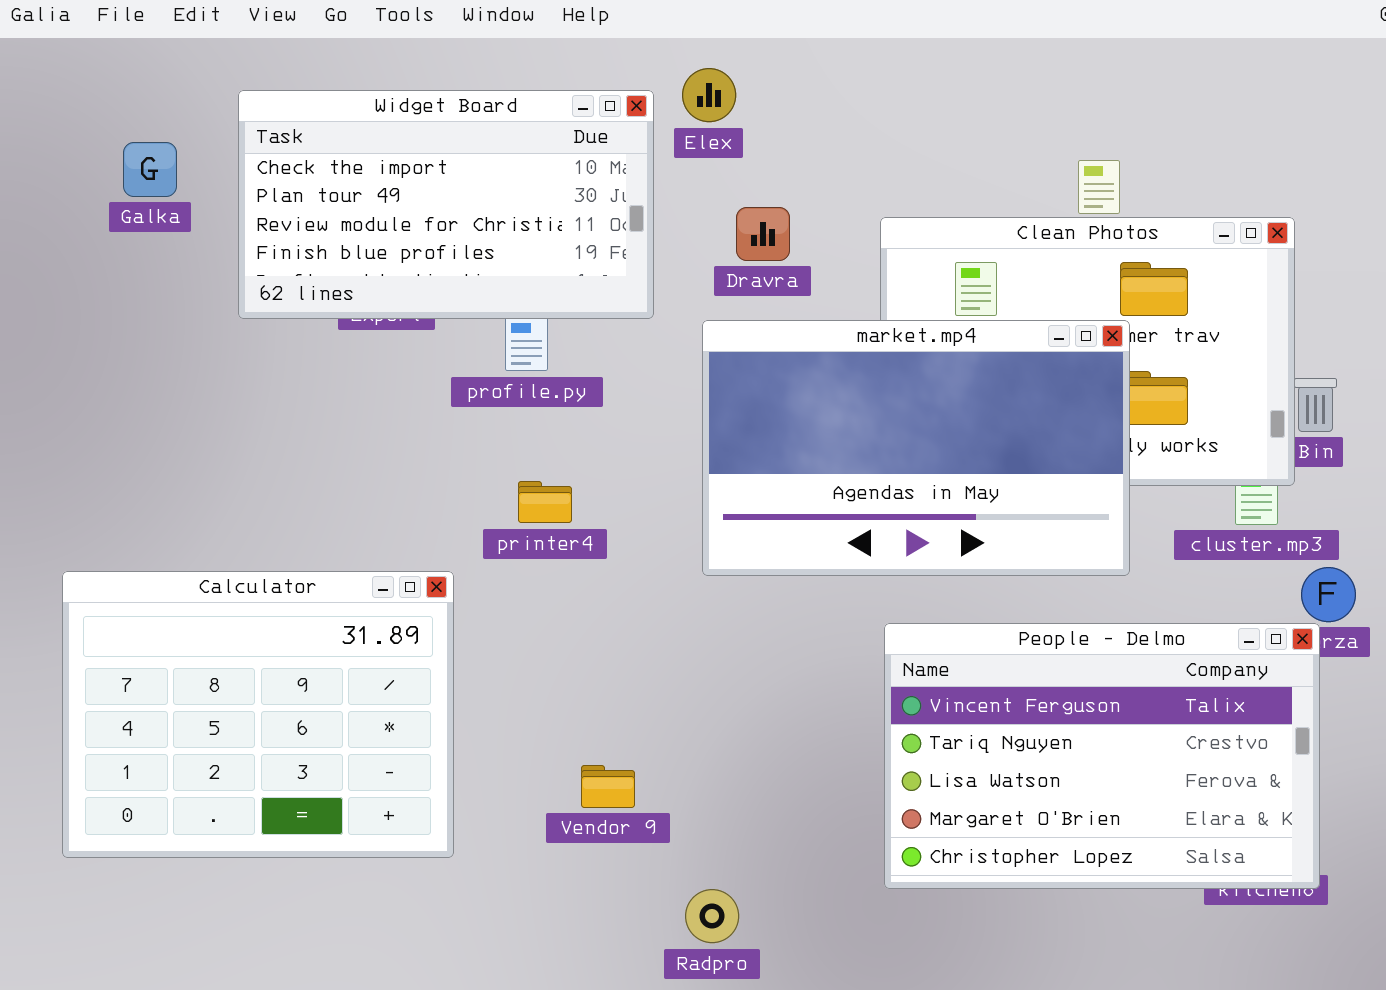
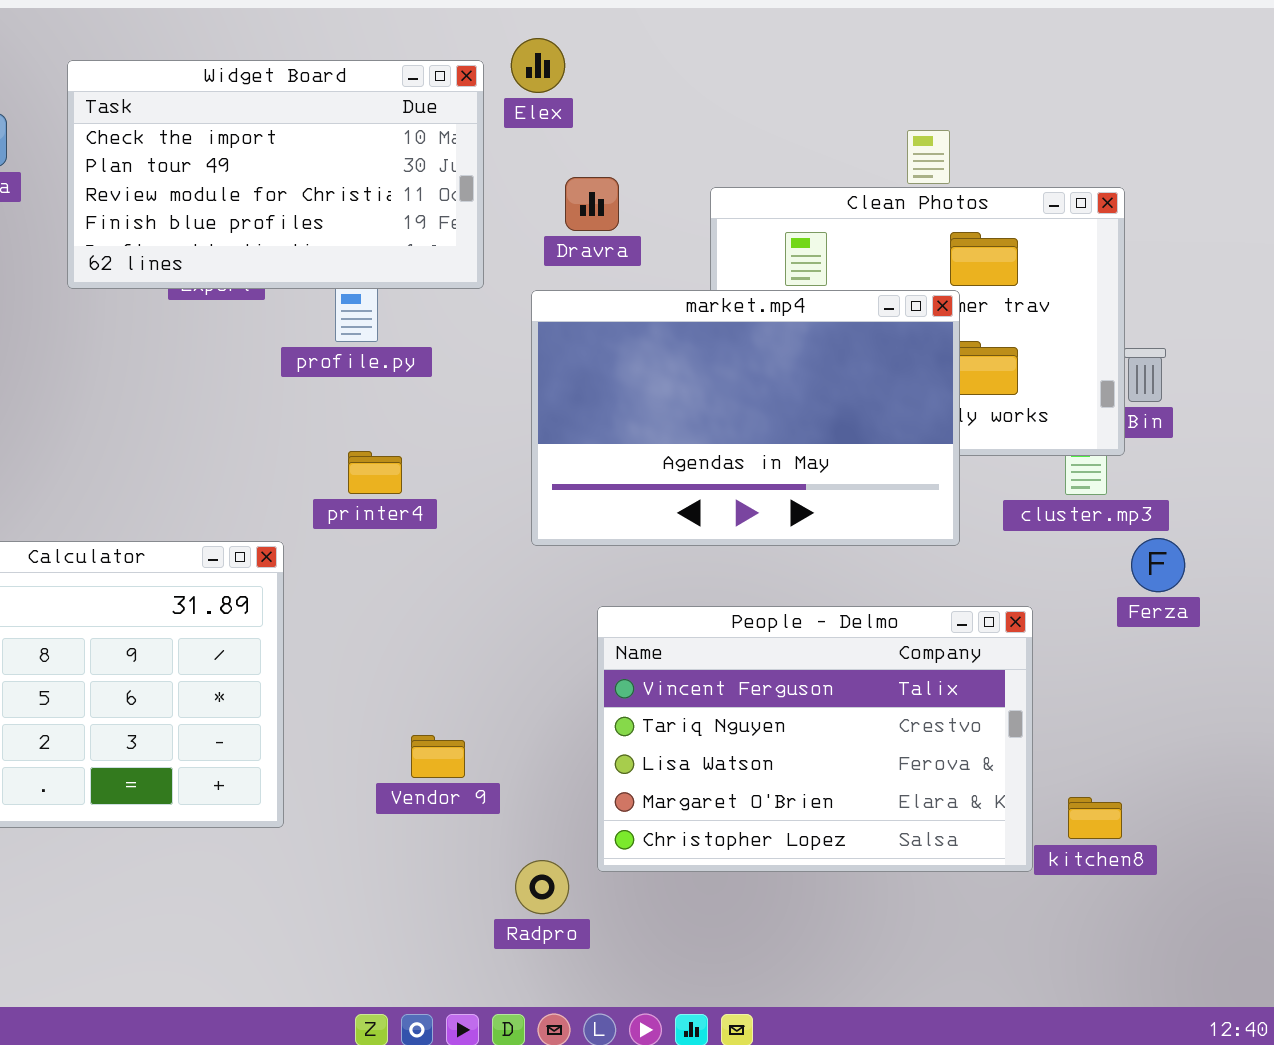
People - Delmo: [884,623,1320,889] -> [597,606,1033,872], moved

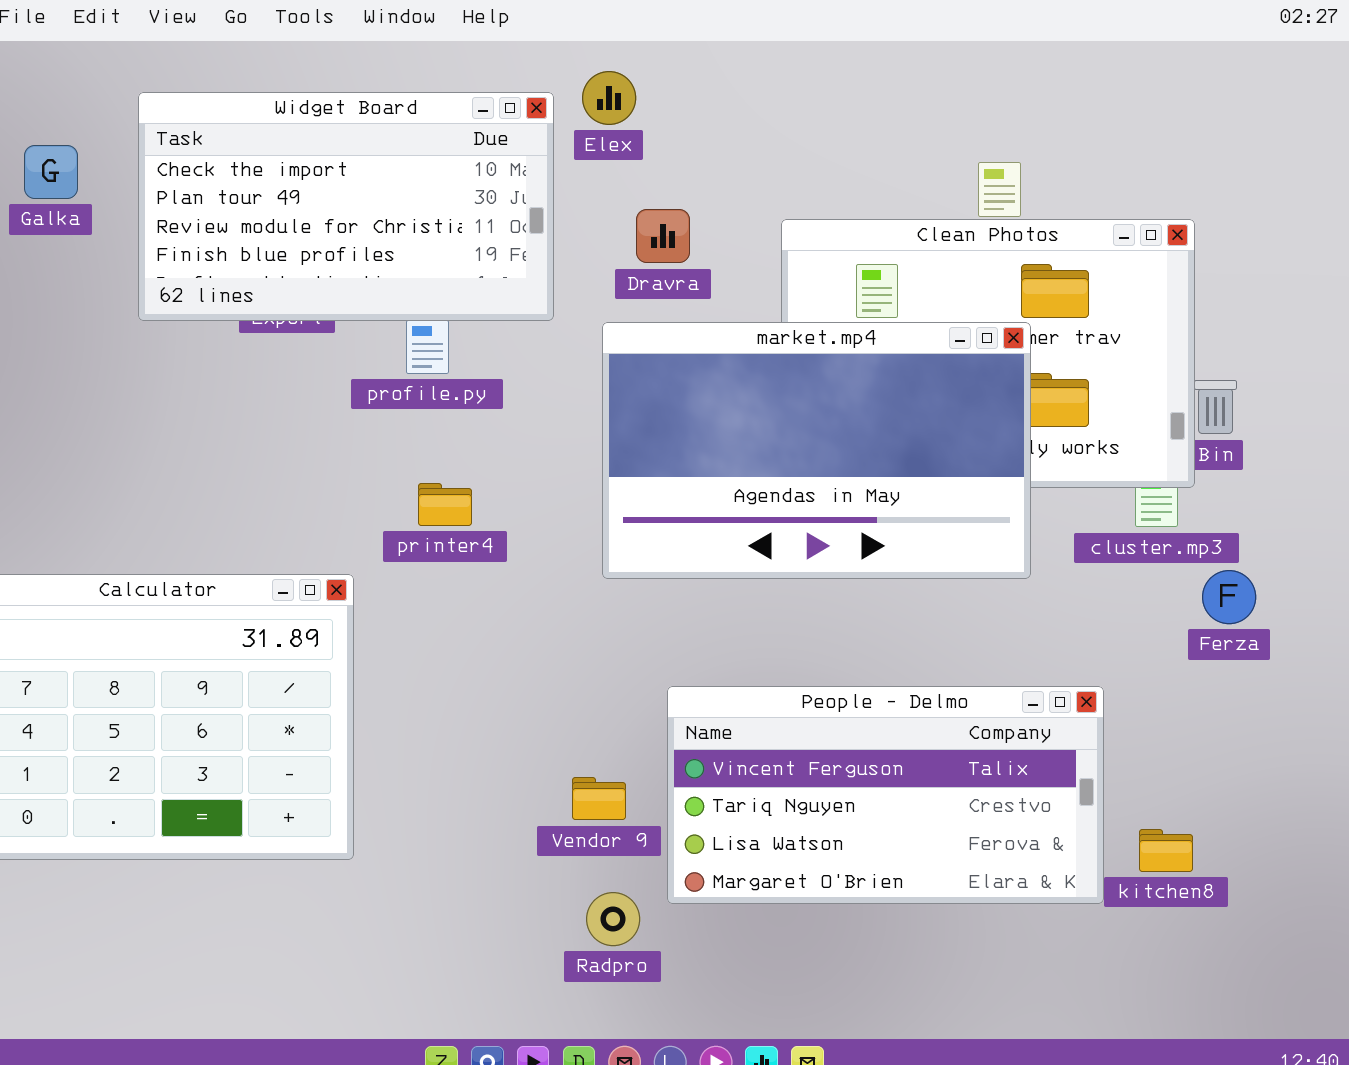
People - Delmo: [597,606,1033,872] -> [667,686,1104,904], resized
Vendor 9: [411,735,465,778] -> [572,777,626,820], moved

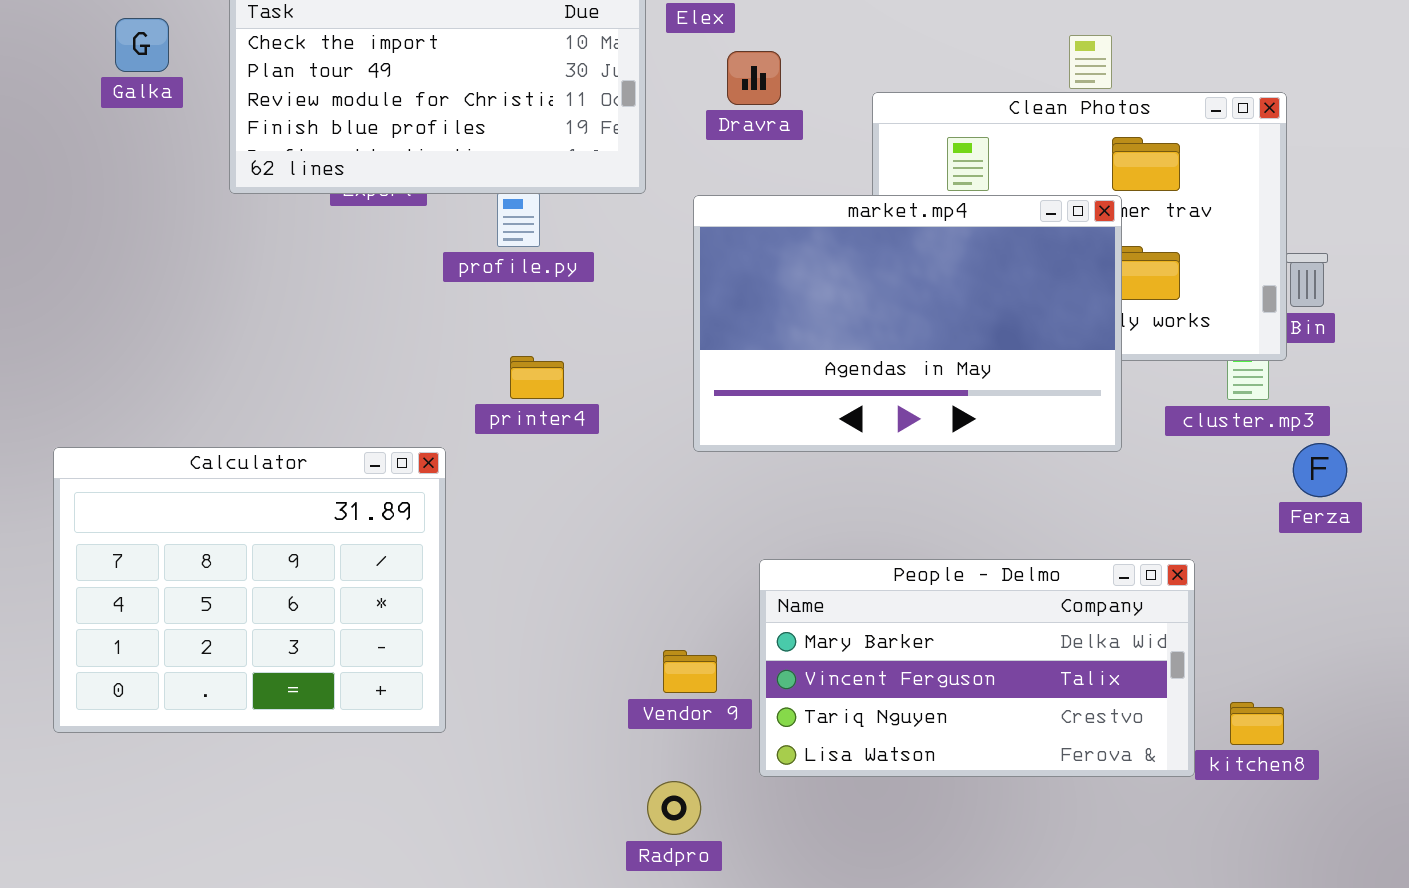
Dravra: [636,209,690,263] -> [727,51,781,105], moved
People - Delmo: [667,686,1104,904] -> [759,559,1195,777], scrolled up 1 row
Radpro: [586,892,640,946] -> [647,781,701,835], moved

